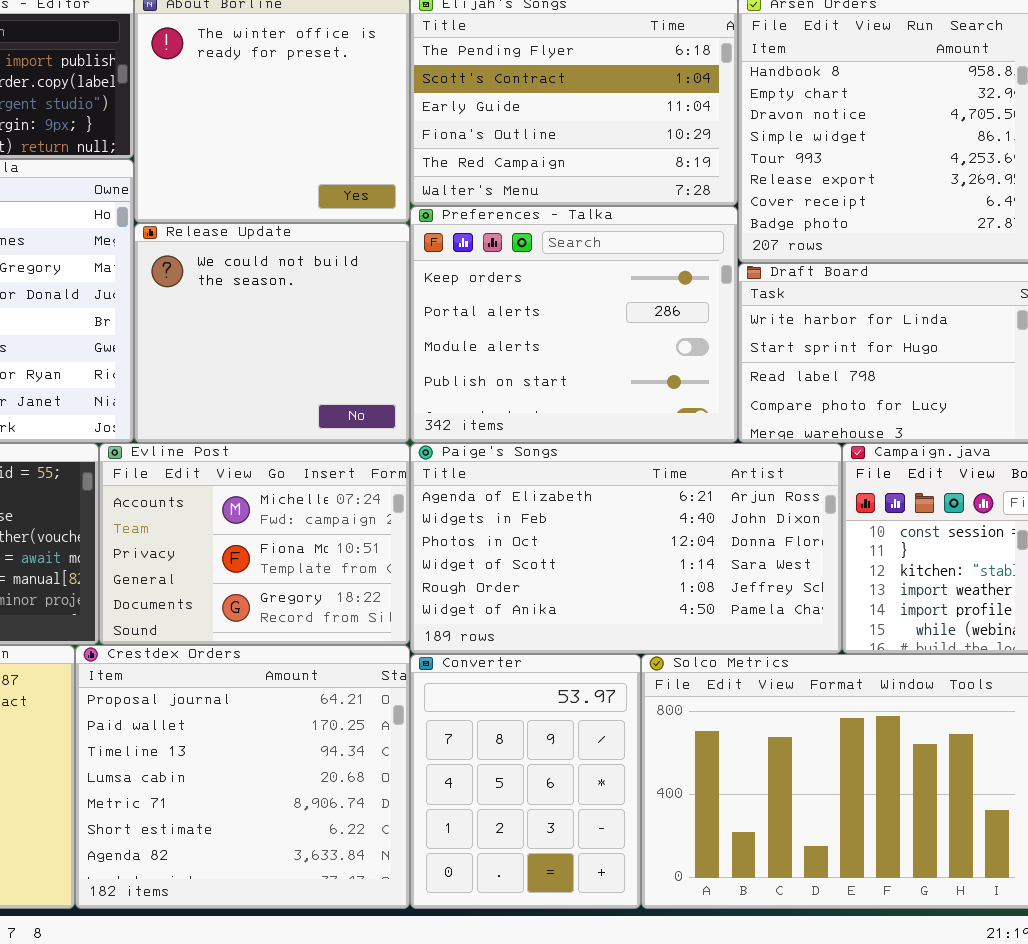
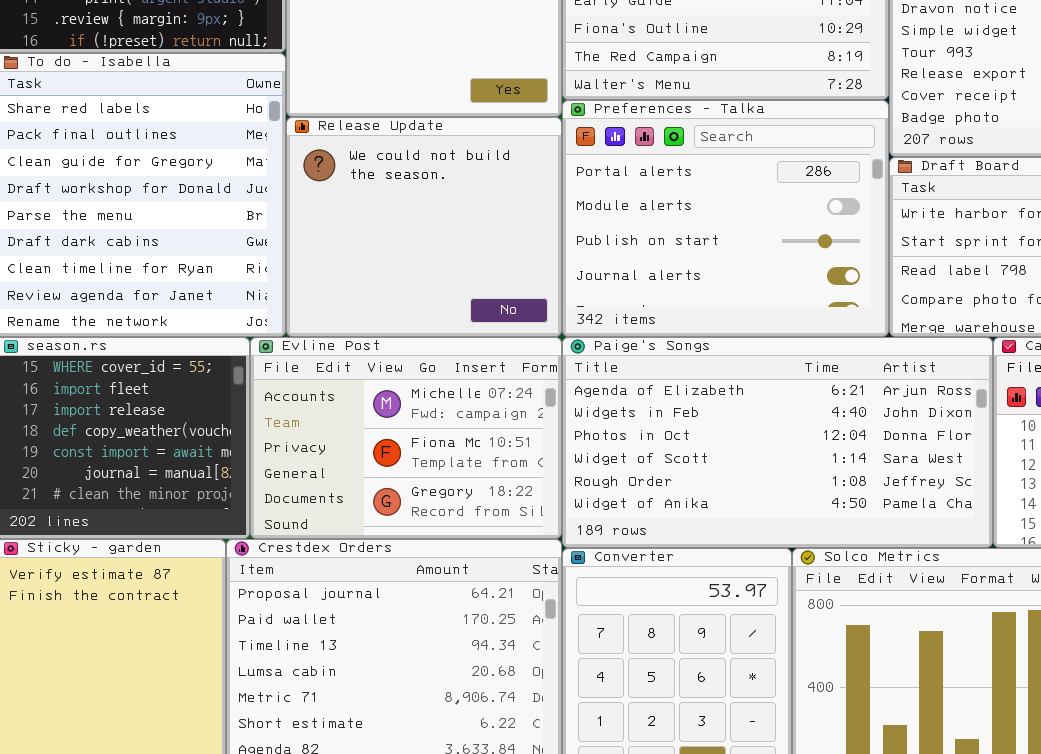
Preferences - Talka: [410,206,738,443] -> [562,100,889,337], scrolled down 1 row

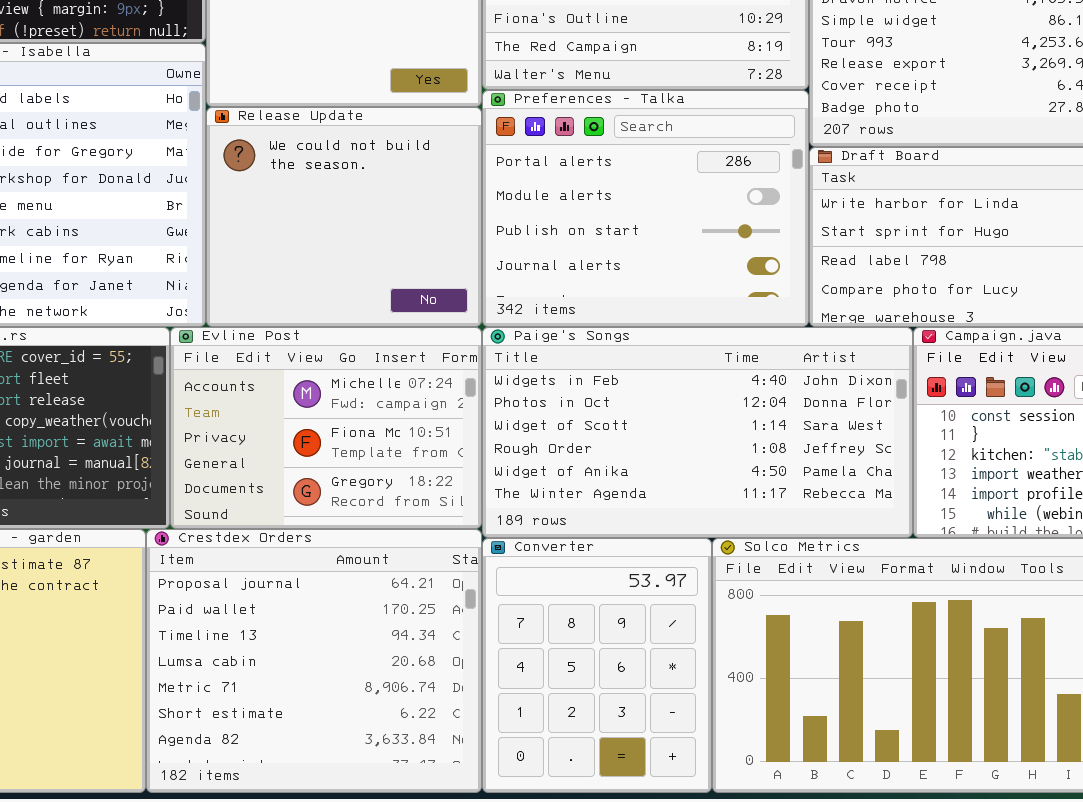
Paige's Songs: [562,337,993,548] -> [482,327,913,538], scrolled down 1 row

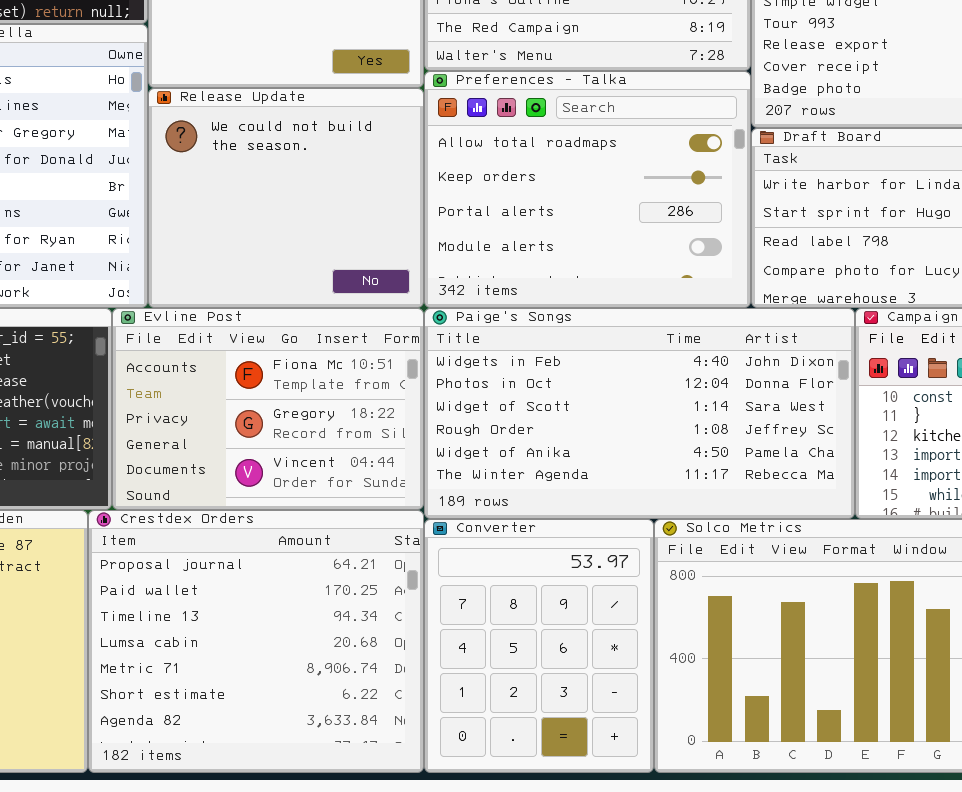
Preferences - Talka: [482,90,809,327] -> [424,71,751,308], scrolled up 2 rows
Evline Post: [170,327,482,529] -> [112,308,424,510], scrolled down 1 row

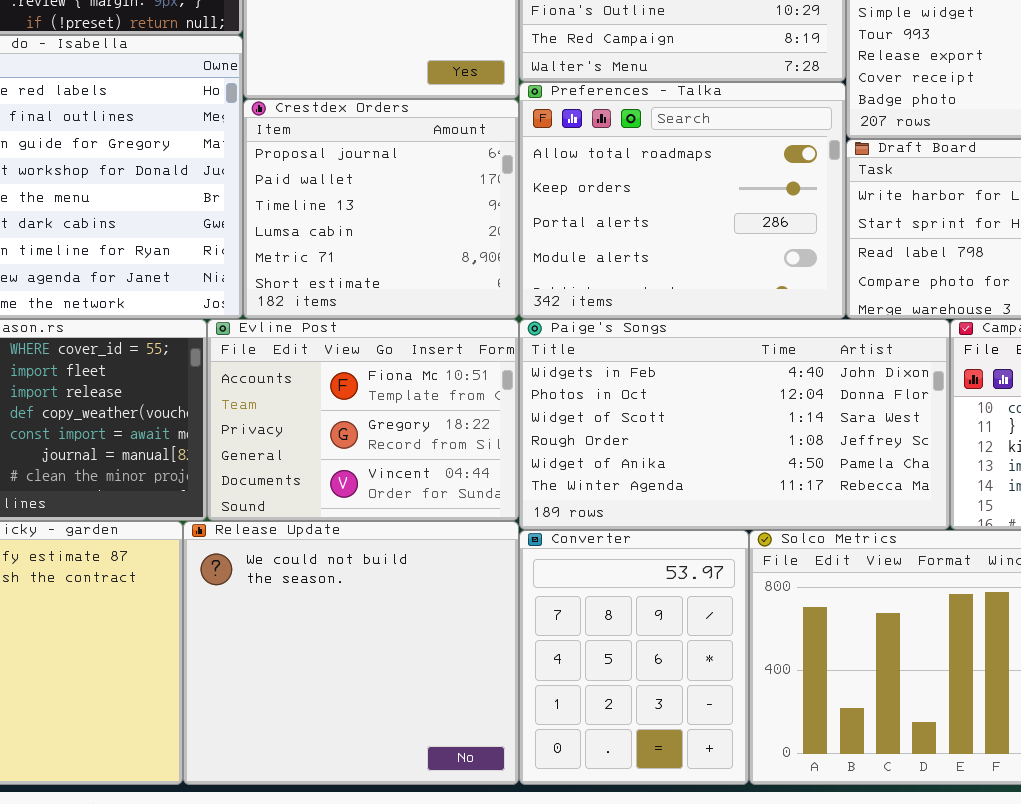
Release Update: [148,88,424,308] -> [183,521,519,785], moved, resized
Crestdex Orders: [88,510,424,773] -> [243,99,519,319], moved, resized

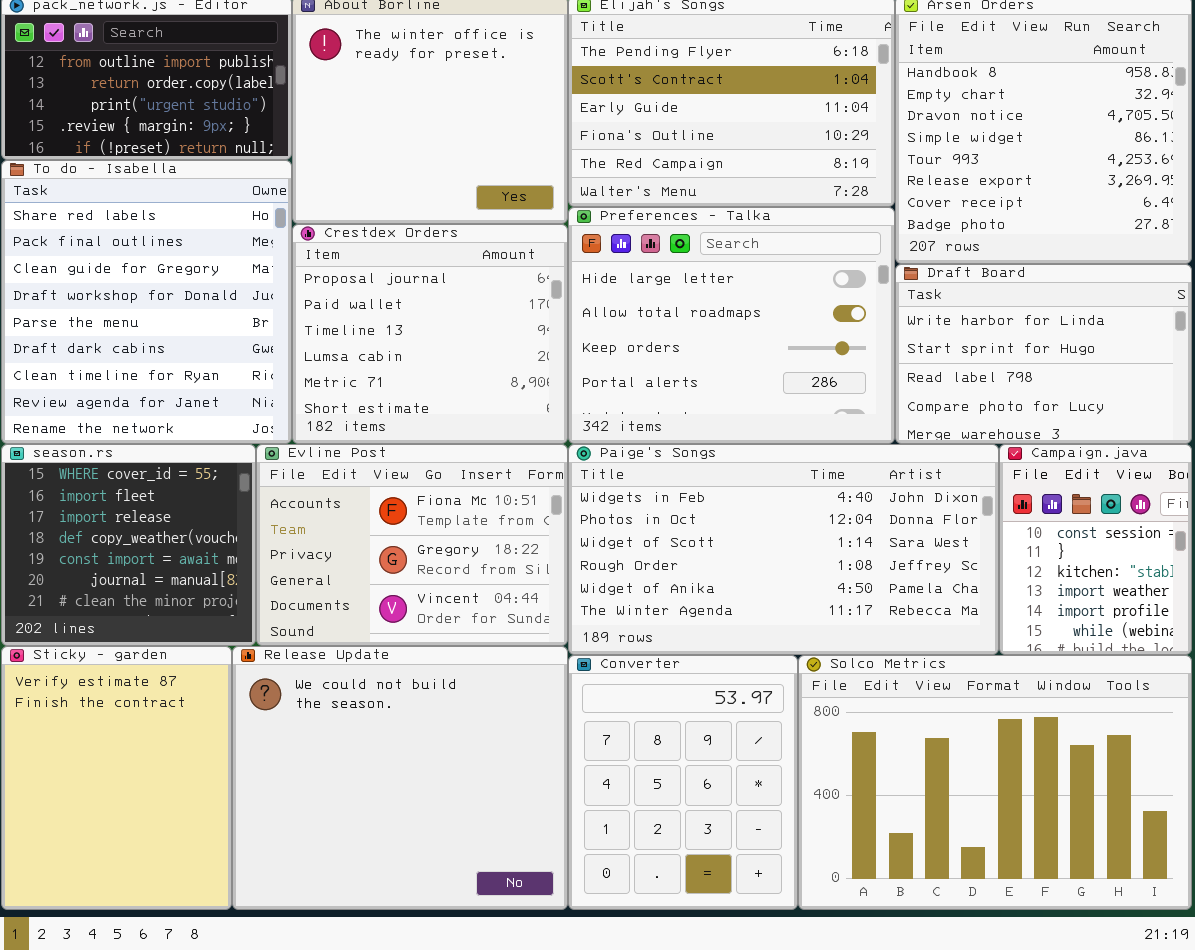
Preferences - Talka: [519,82,846,319] -> [568,207,895,444], scrolled up 1 row

